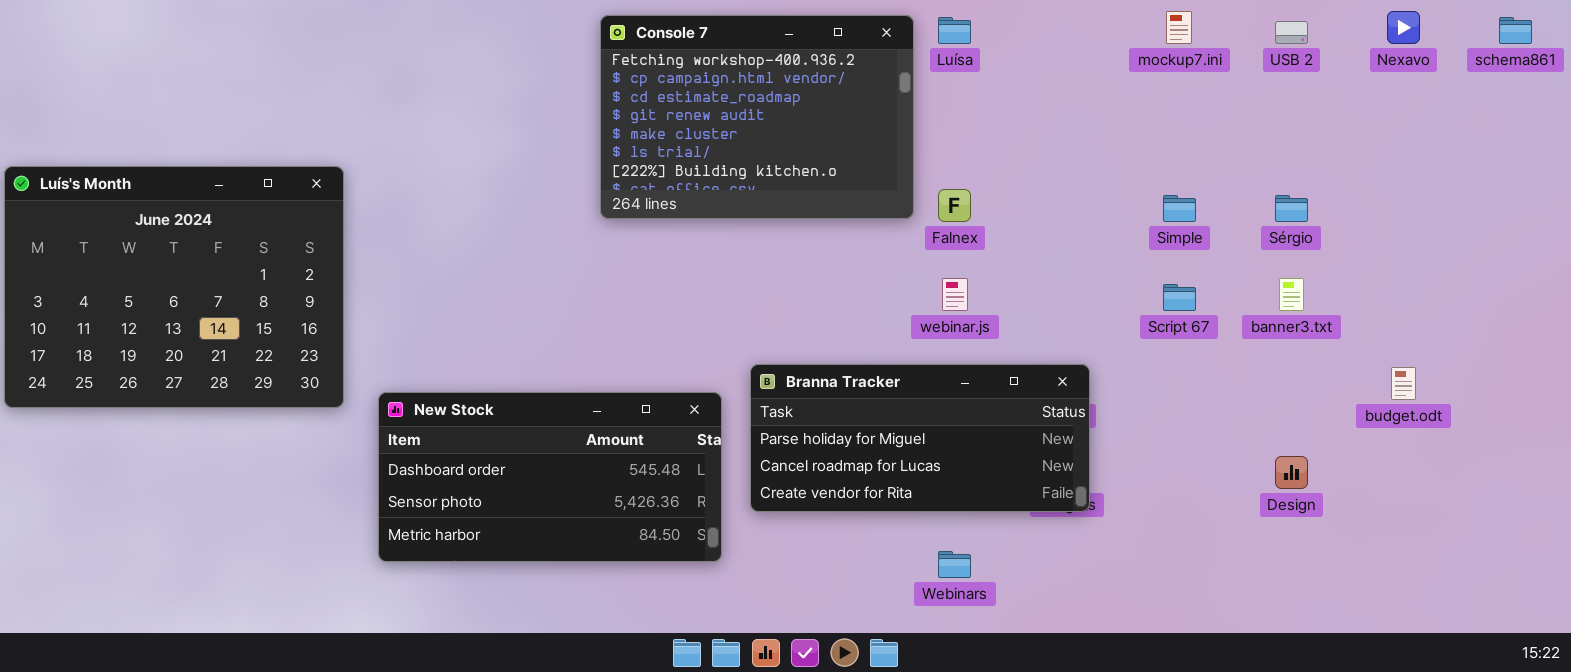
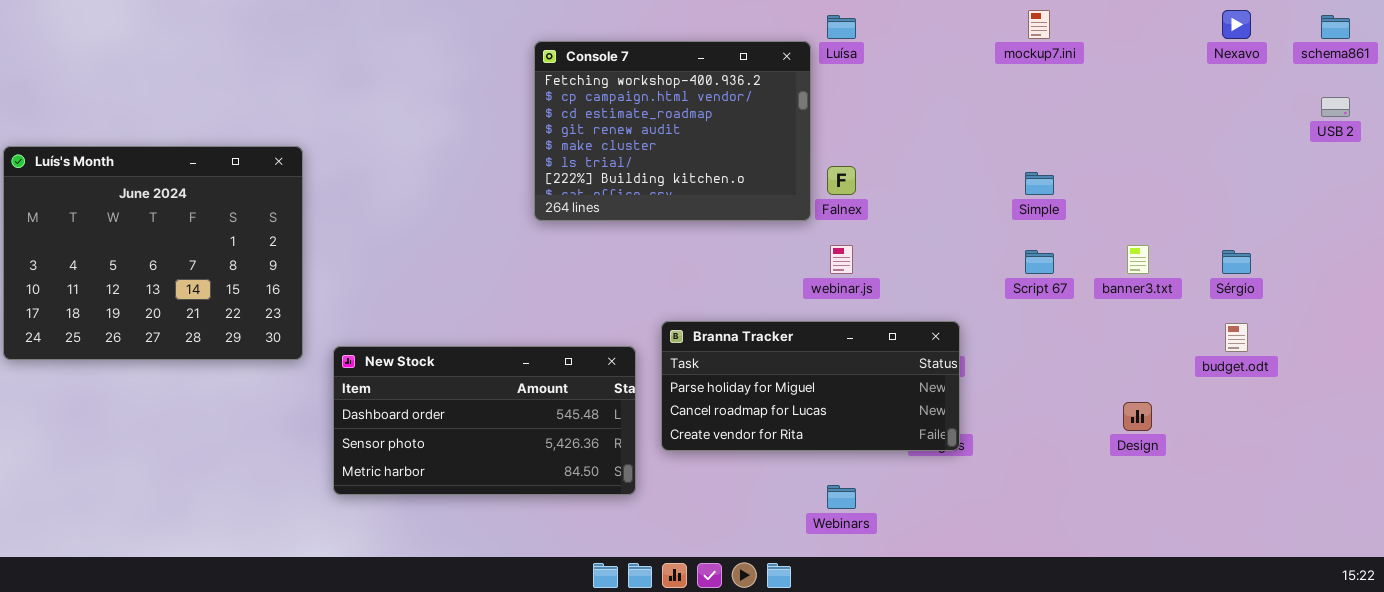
Console 7: [600,15,914,219] -> [534,41,811,221], moved
USB 2: [1275,21,1308,44] -> [1321,97,1350,117], moved
Sérgio: [1275,195,1308,222] -> [1222,250,1251,274], moved

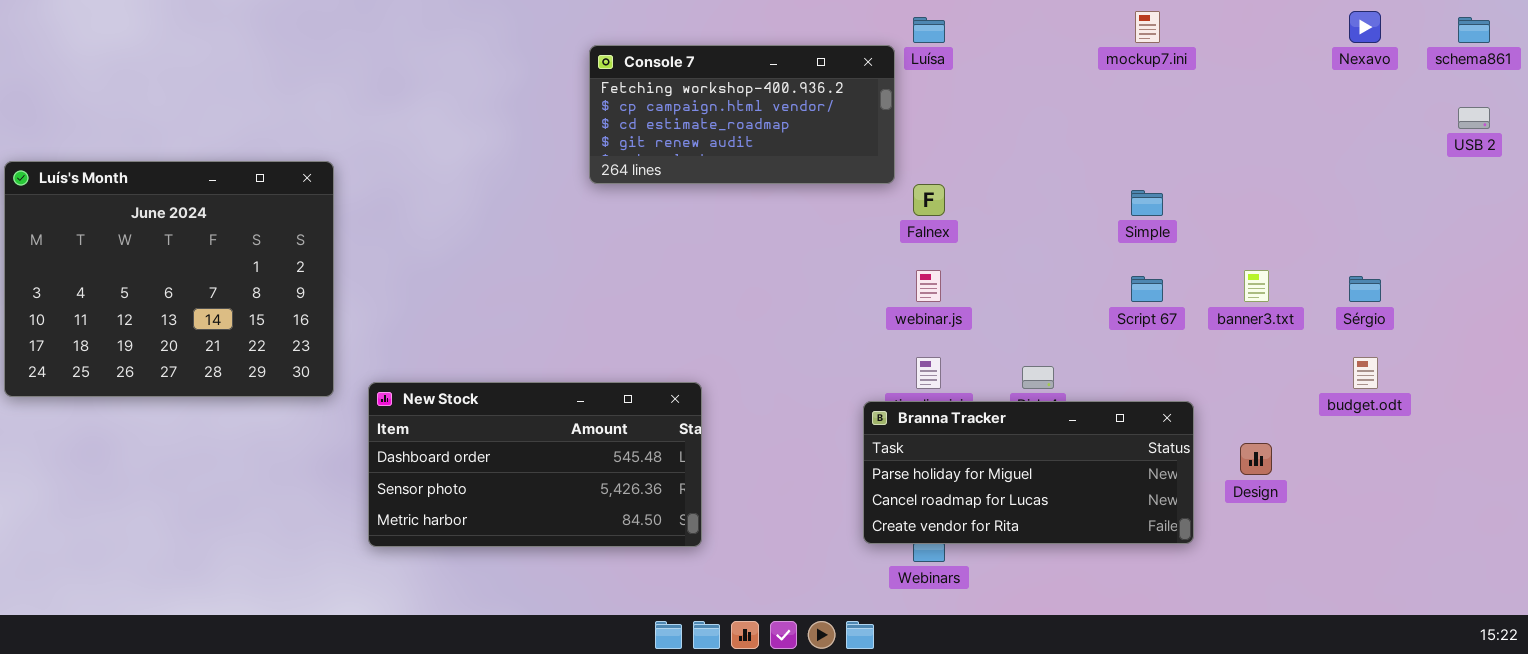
Console 7: [534,41,811,221] -> [589,45,895,184], resized
Branna Tracker: [661,321,960,451] -> [863,401,1194,544], moved

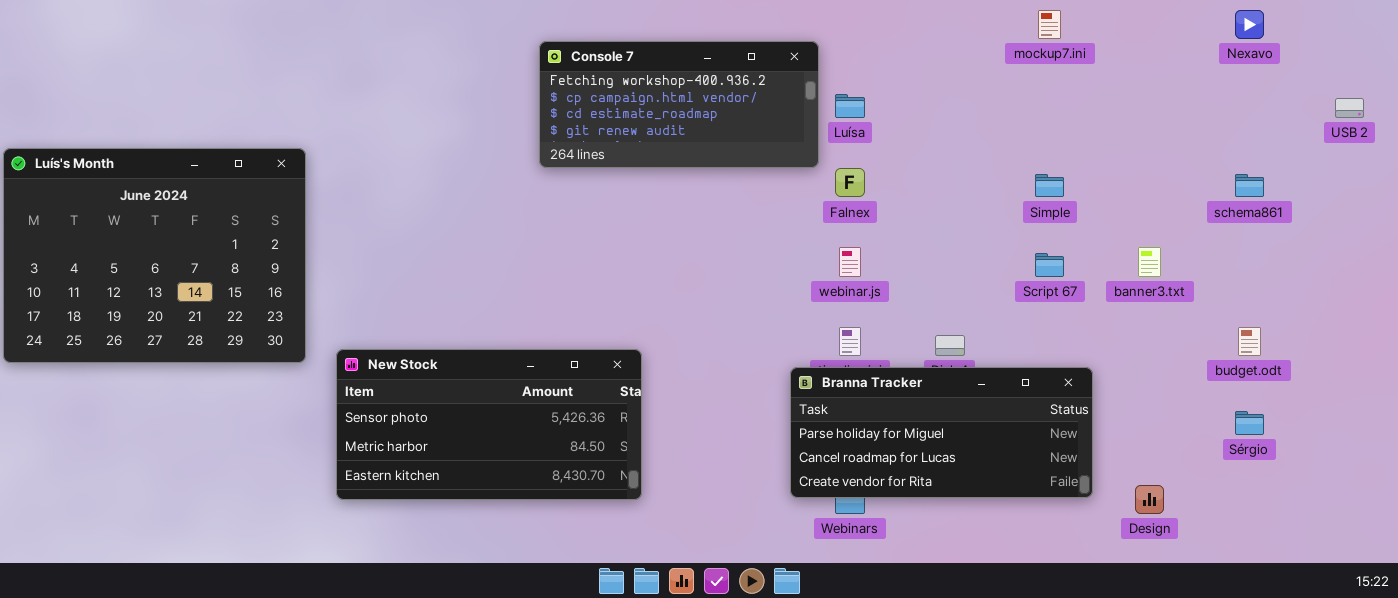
Luísa: [913,17,945,43] -> [835,94,865,118], moved
schema861: [1458,17,1490,43] -> [1235,174,1264,197], moved
Sérgio: [1349,276,1381,302] -> [1235,411,1264,435], moved
New Stock: [368,382,702,547] -> [336,349,642,500], scrolled down 1 row
Design: [1240,443,1272,475] -> [1135,485,1164,514], moved

